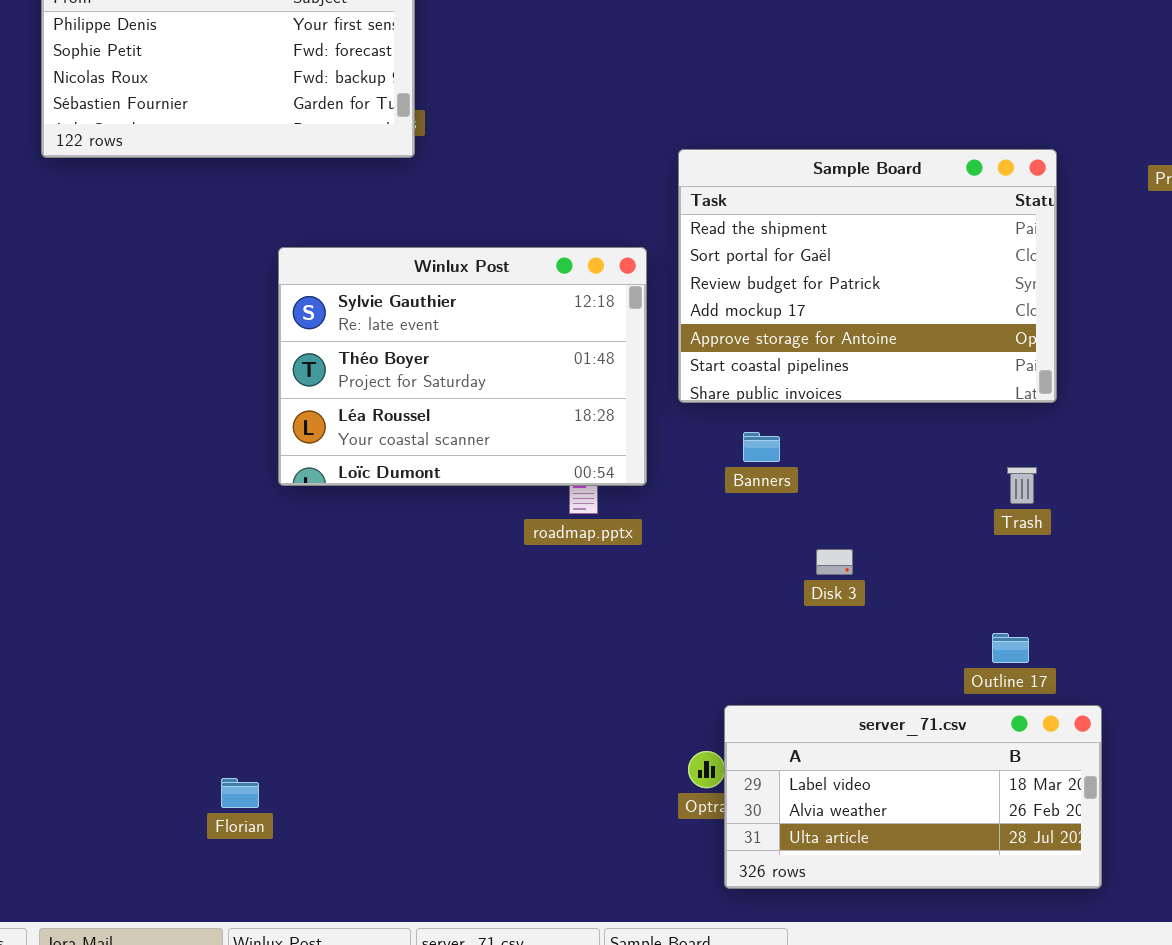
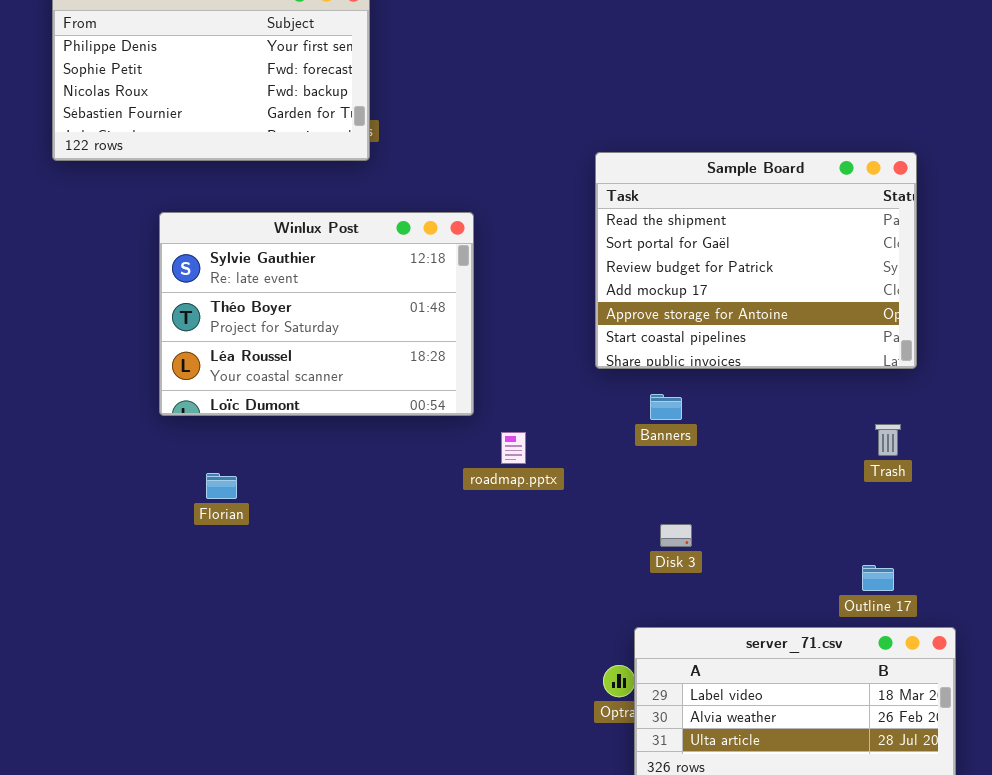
Winlux Post: [278,247,647,486] -> [159,212,474,416], moved
Disk 3: [816,549,853,575] -> [660,524,692,547], moved
Florian: [221,778,259,808] -> [206,473,237,499], moved

